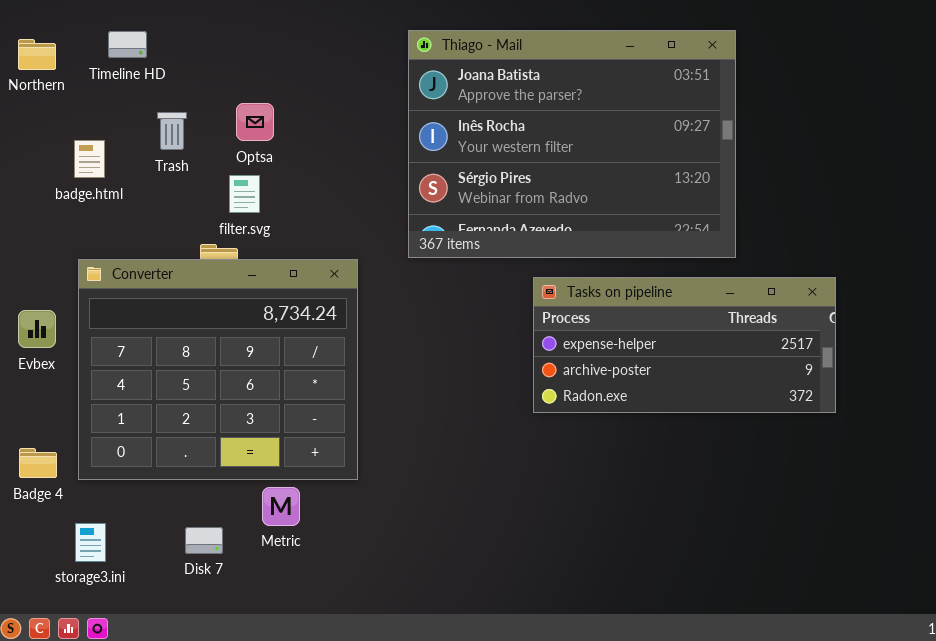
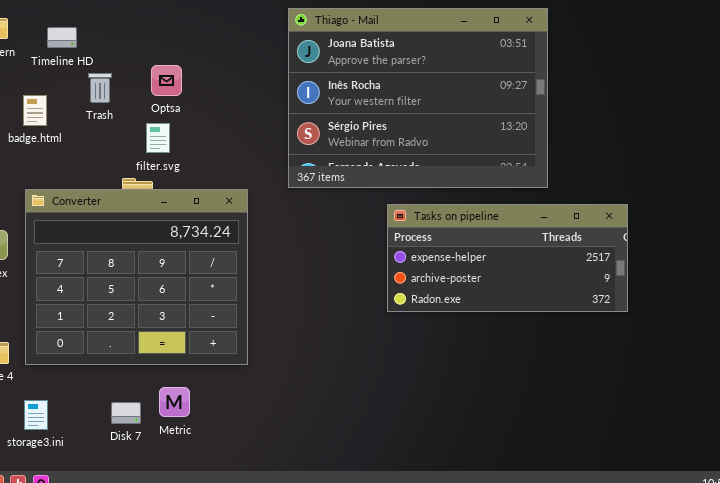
Timeline HD: [108,31,147,58] -> [47,27,77,48], moved
Metric: [262,487,300,526] -> [159,387,190,417], moved

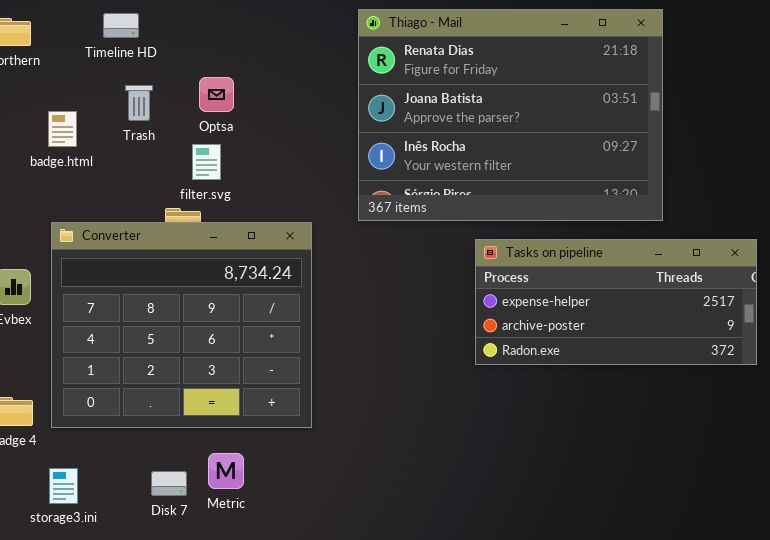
Thiago - Mail: [288,8,548,188] -> [358,9,663,221], scrolled up 1 row
Timeline HD: [47,27,77,48] -> [103,13,139,38], moved

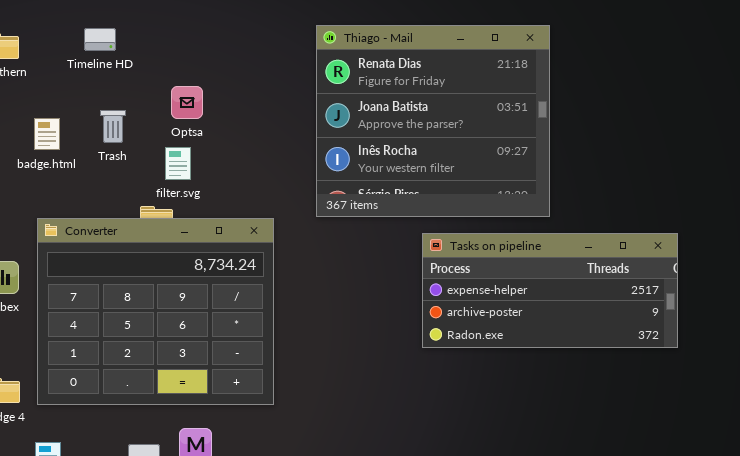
Thiago - Mail: [358,9,663,221] -> [316,25,550,217], resized
Trash: [125,85,153,121] -> [100,110,126,143], moved

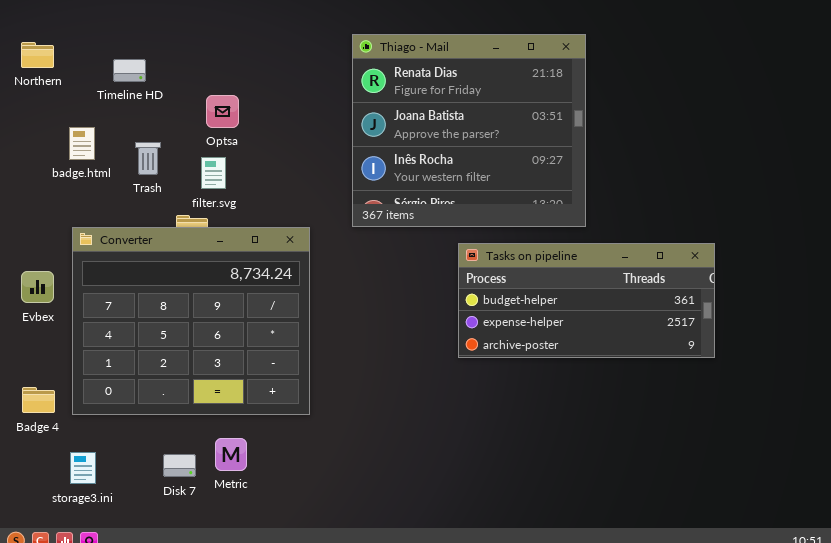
Timeline HD: [84,28,116,51] -> [113,59,146,82], moved
Trash: [100,110,126,143] -> [135,142,161,175], moved
Tasks on pipeline: [422,233,678,348] -> [458,243,715,358], scrolled up 1 row

